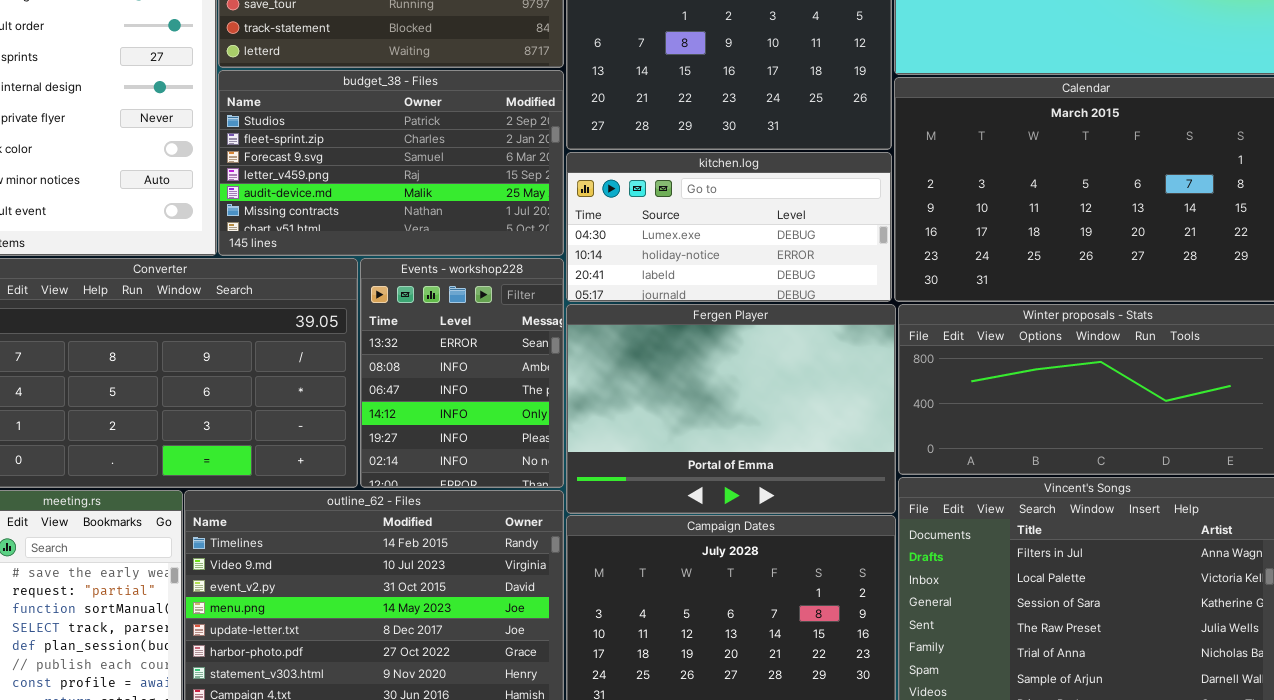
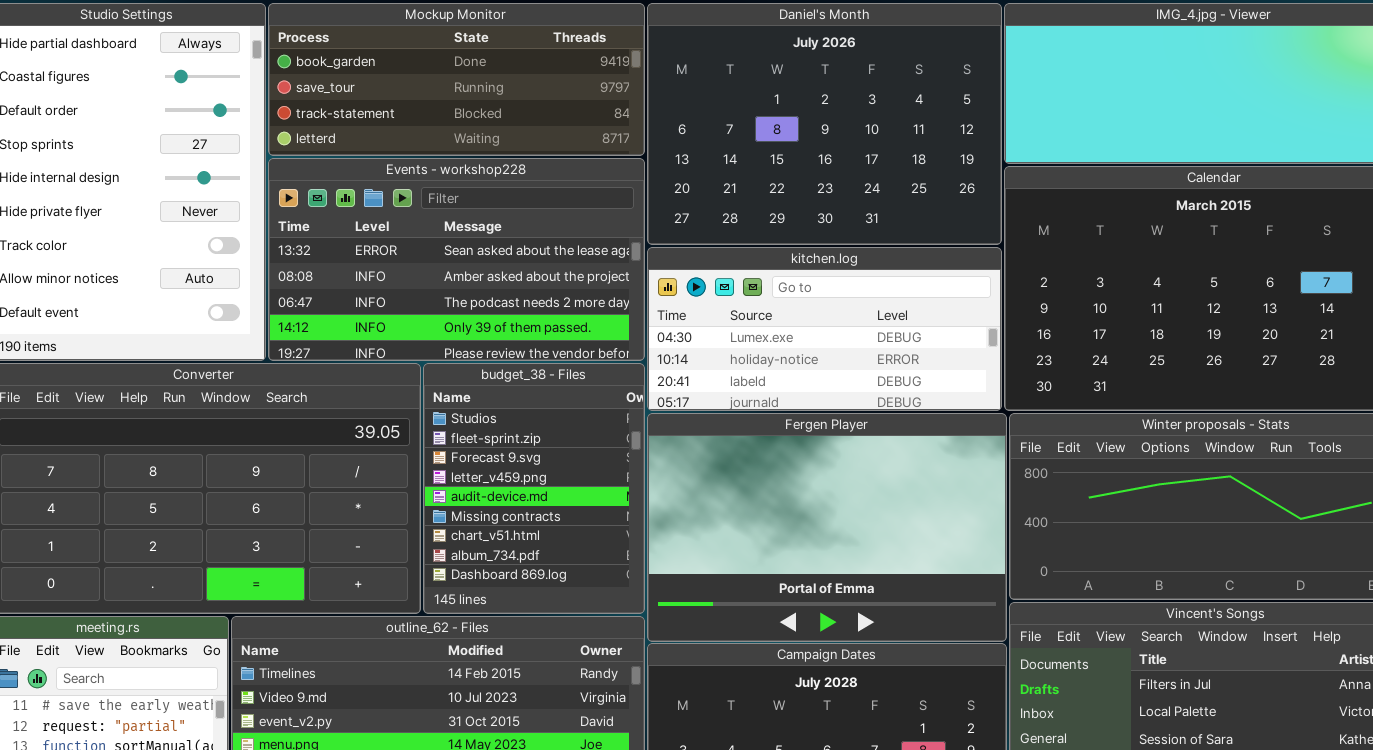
budget_38 - Files: [218,70,564,256] -> [423,363,645,614], moved, resized
Events - workshop228: [360,258,564,488] -> [268,158,645,361], moved, resized

